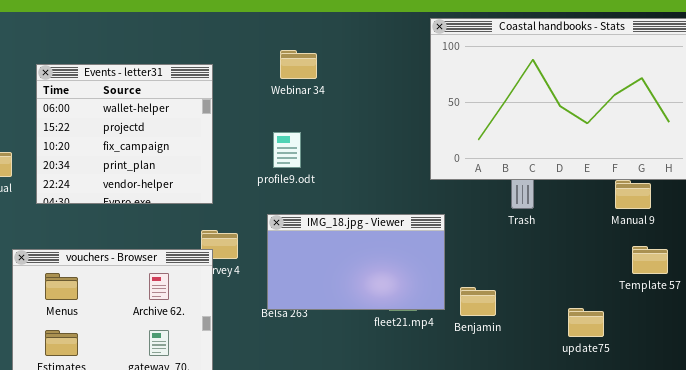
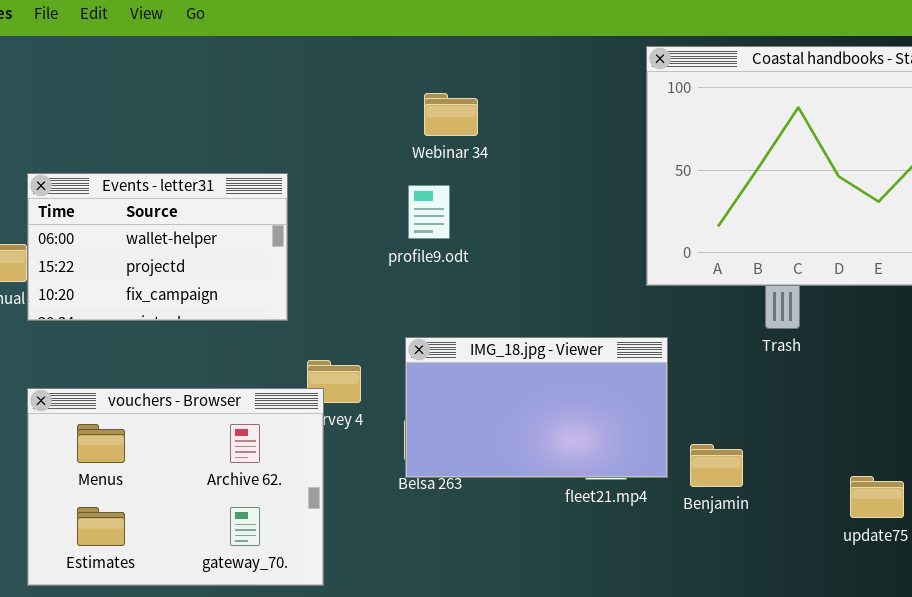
Events - letter31: [36,64,213,204] -> [27,173,288,321], moved, resized
profile9.odt: [273,132,301,168] -> [408,185,450,239], moved

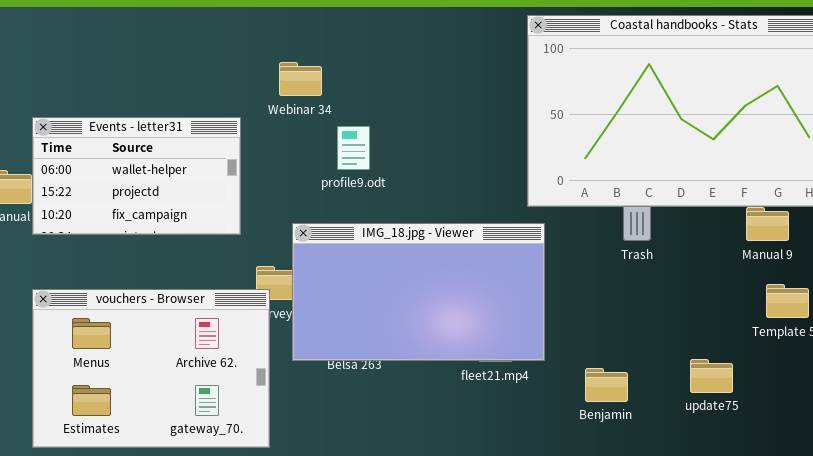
Webinar 34: [424,93,478,136] -> [279,62,322,96], moved
IMG_18.jpg - Viewer: [405,337,668,478] -> [292,223,545,361], resized
Benjamin: [690,444,743,487] -> [585,368,628,402], moved

